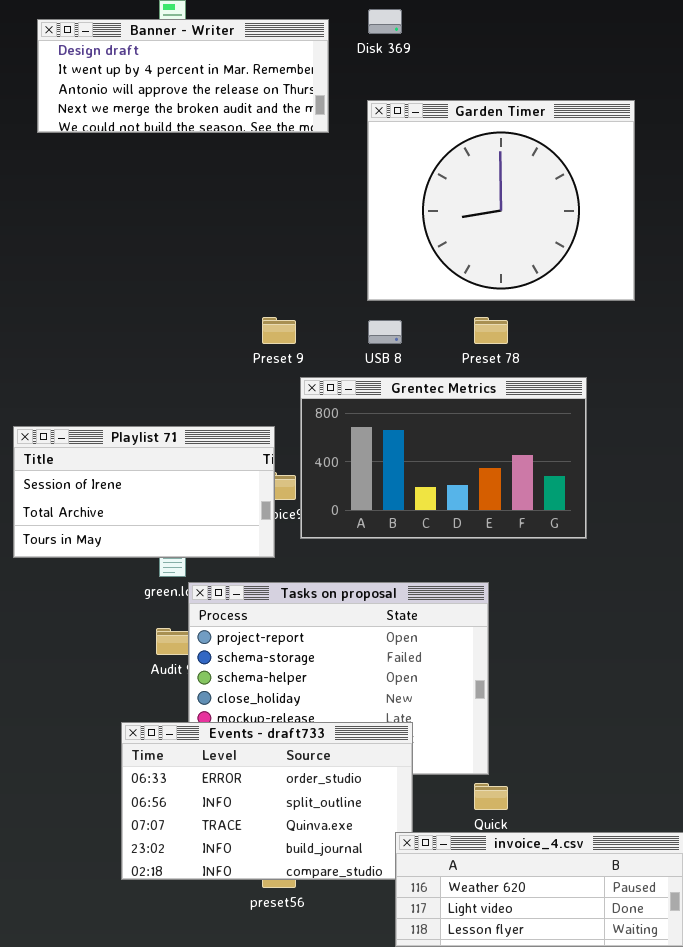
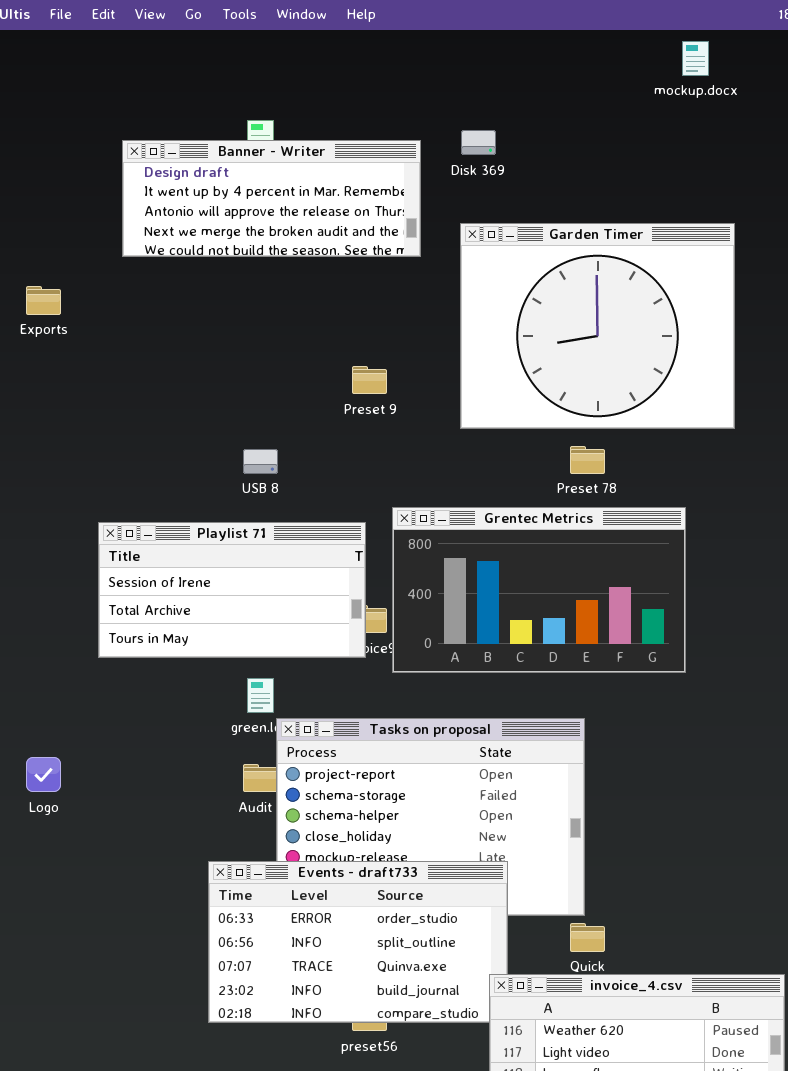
Preset 9: [262,317,296,344] -> [352,366,387,394], moved
USB 8: [368,320,402,344] -> [243,449,278,474], moved
Playlist 71: [13,426,275,558] -> [98,522,366,658], moved

